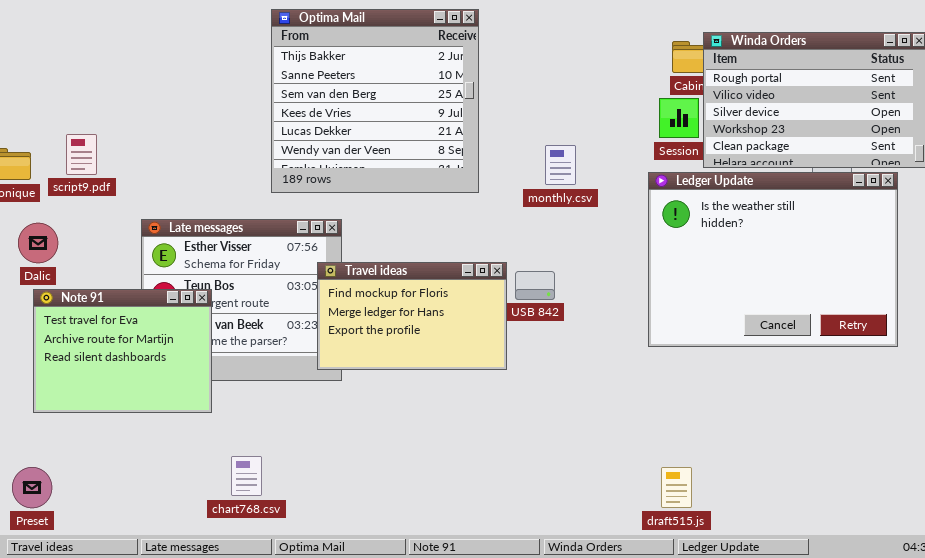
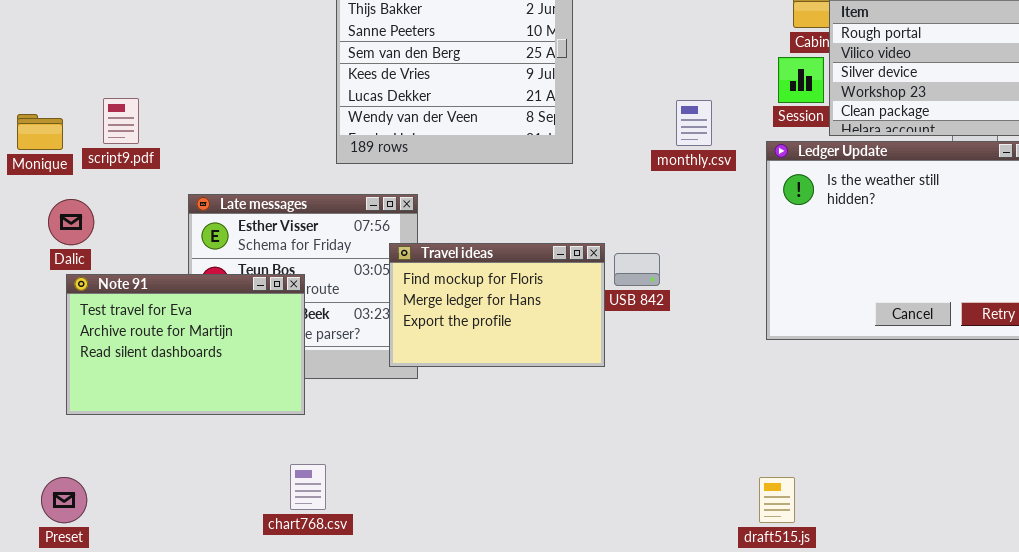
monthly.csv: [545,145,576,185] -> [676,100,712,146], moved
Note 91: [33,289,212,413] -> [66,274,305,415], resized
draft515.js: [661,467,692,508] -> [759,477,795,523], moved

